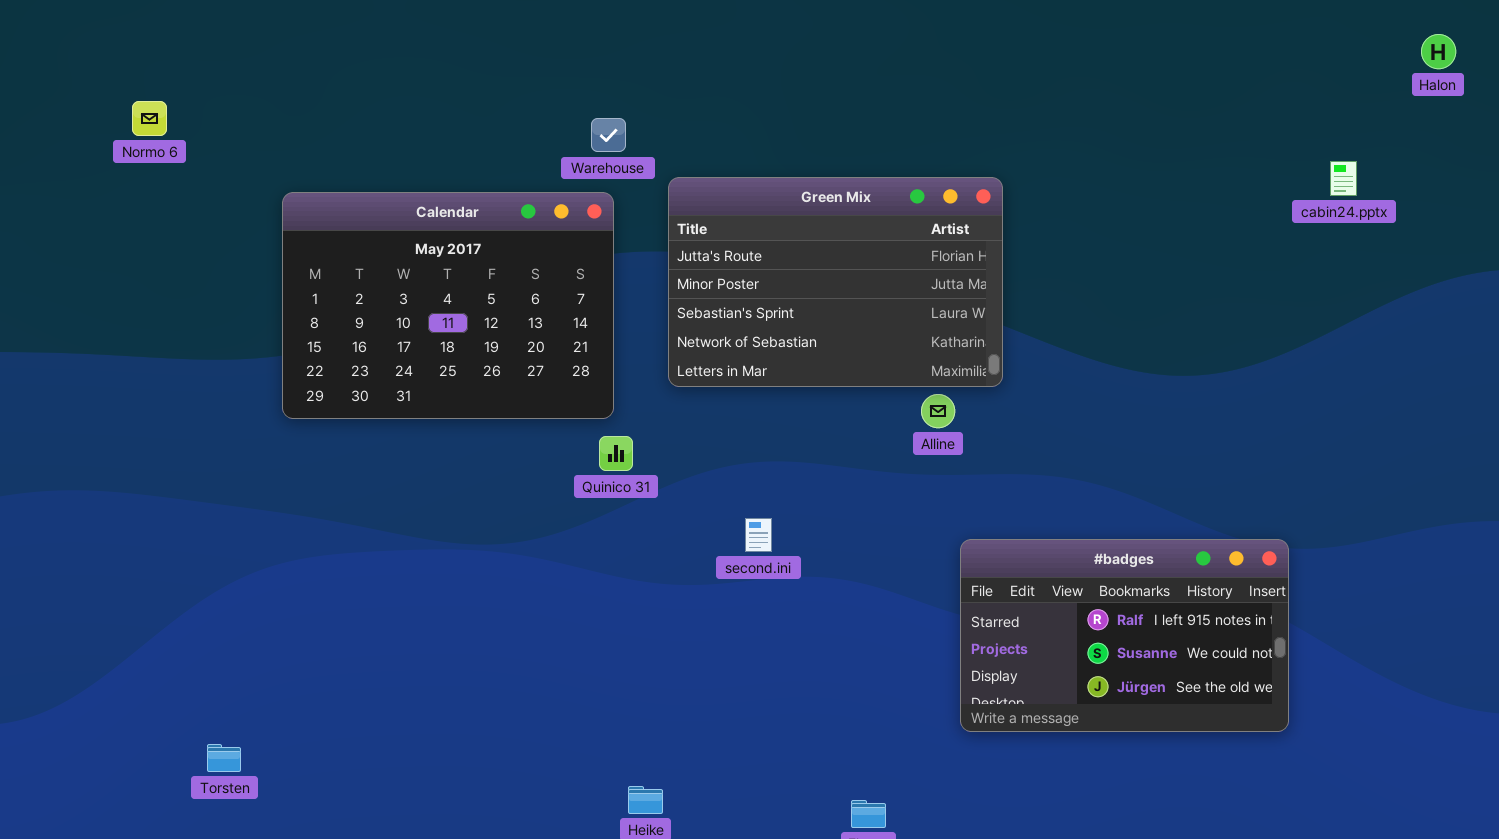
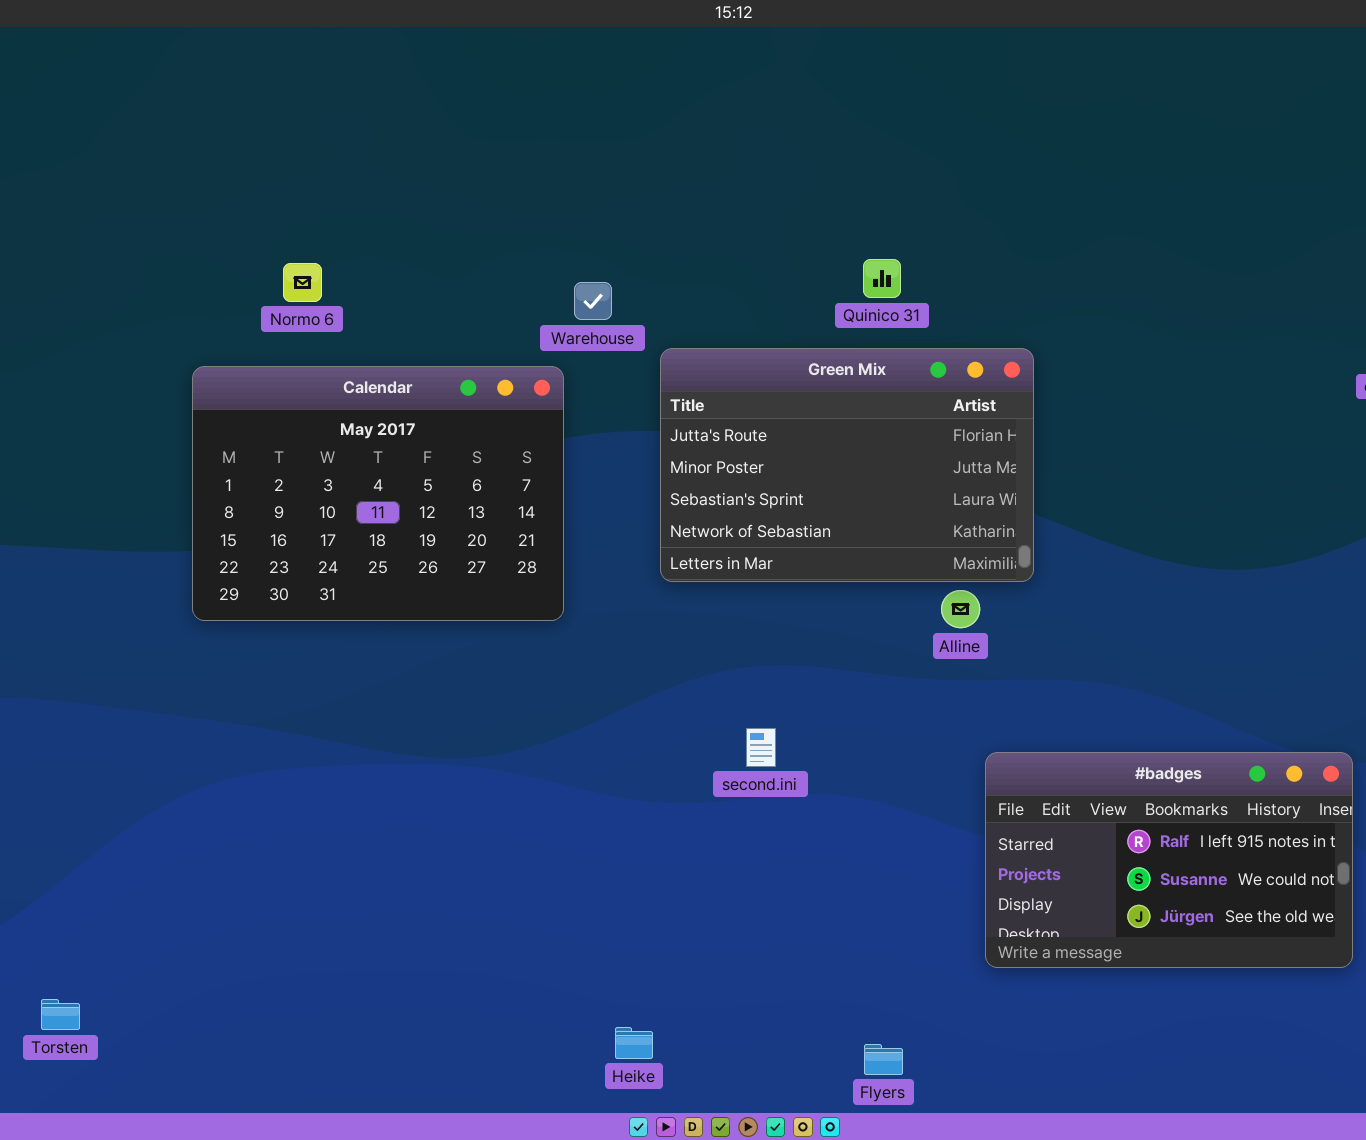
Normo 6: [132,101,167,136] -> [283,263,322,302], moved
Calendar: [282,192,614,419] -> [192,366,564,621], moved
Quinico 31: [599,436,633,471] -> [863,259,901,298], moved
Torsten: [207,744,241,772] -> [41,999,80,1030], moved

